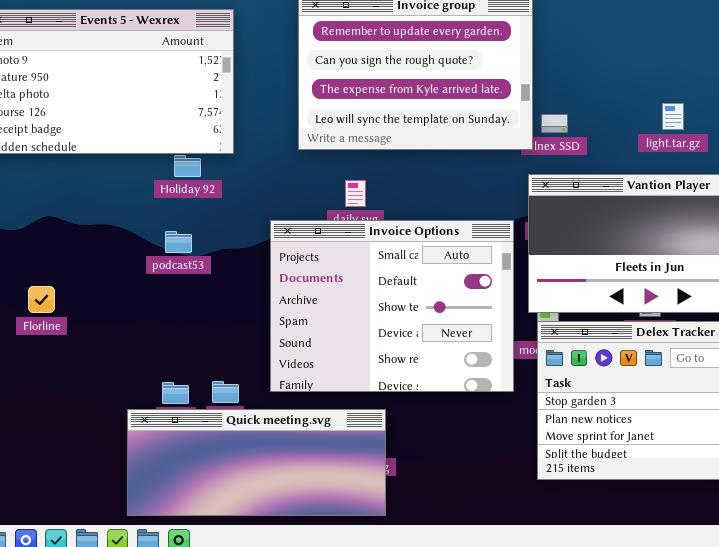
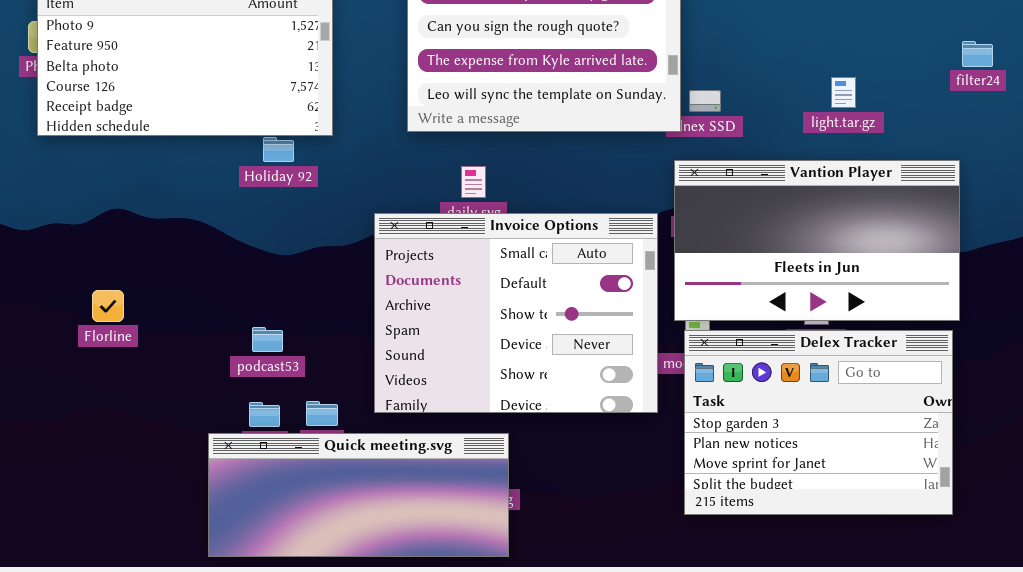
podcast53: [165,231,192,253] -> [252,327,283,352], moved

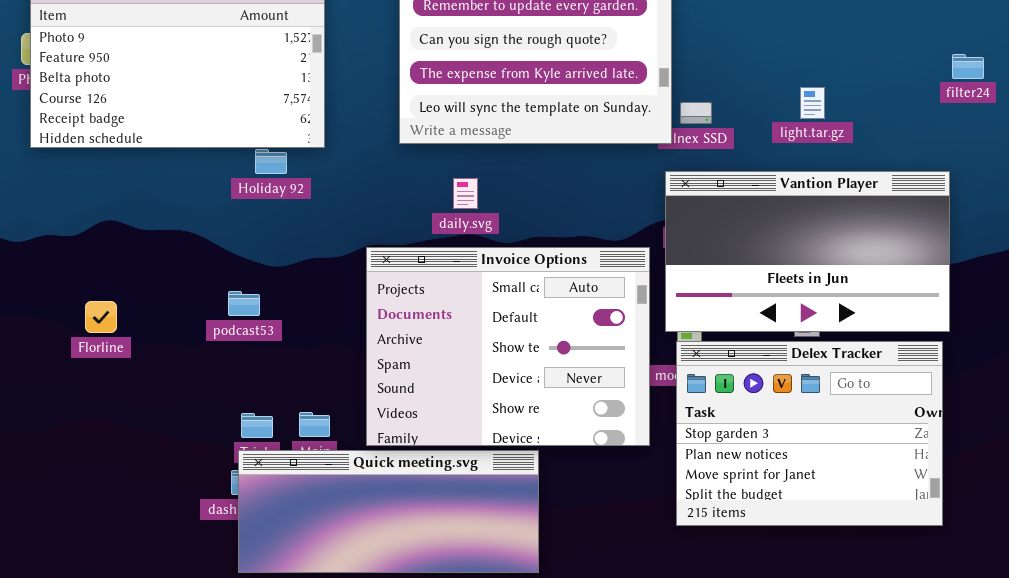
light.tar.gz: [831,77,856,108] -> [800,87,825,119], moved
Invoice Options: [374,213,658,413] -> [366,247,650,446], moved
podcast53: [252,327,283,352] -> [228,291,260,316], moved
Quick meeting.svg: [208,433,509,557] -> [238,450,539,573], moved

